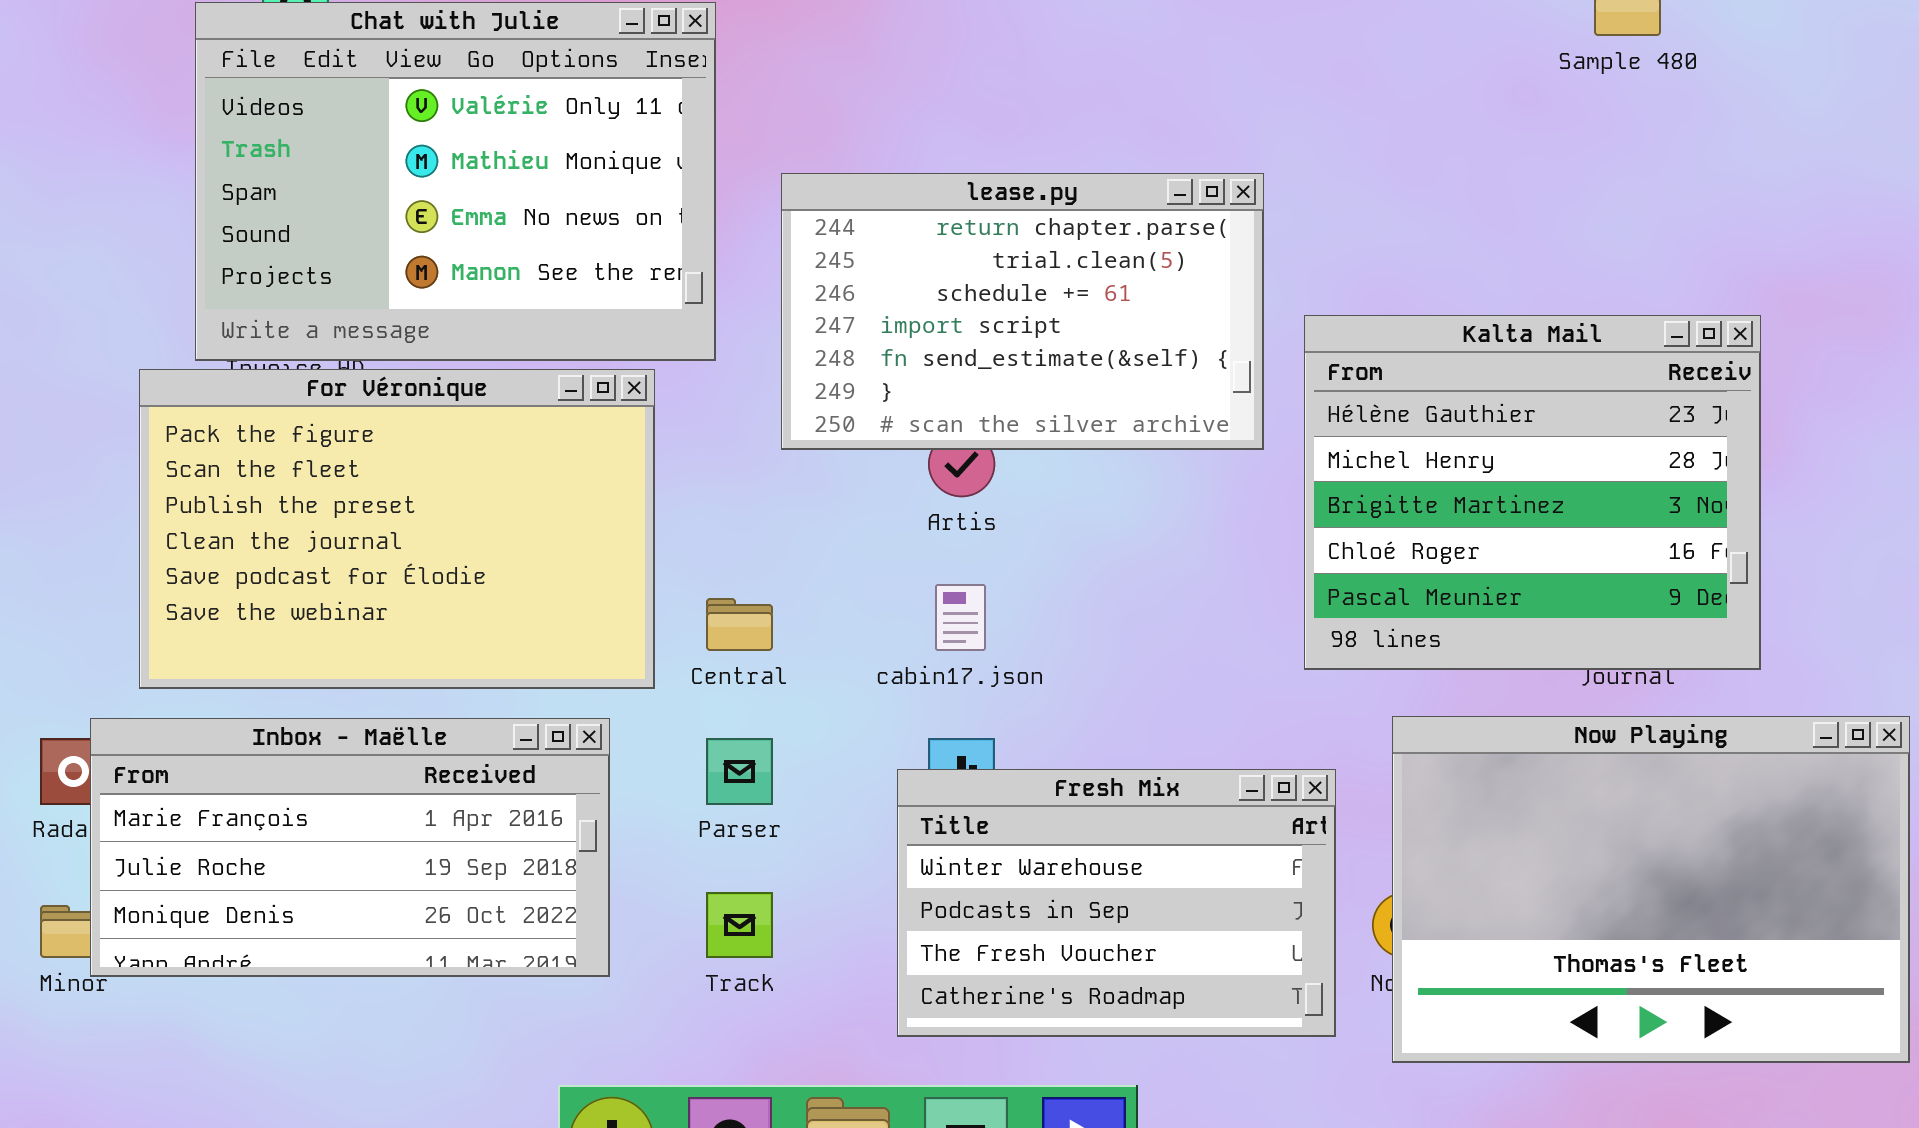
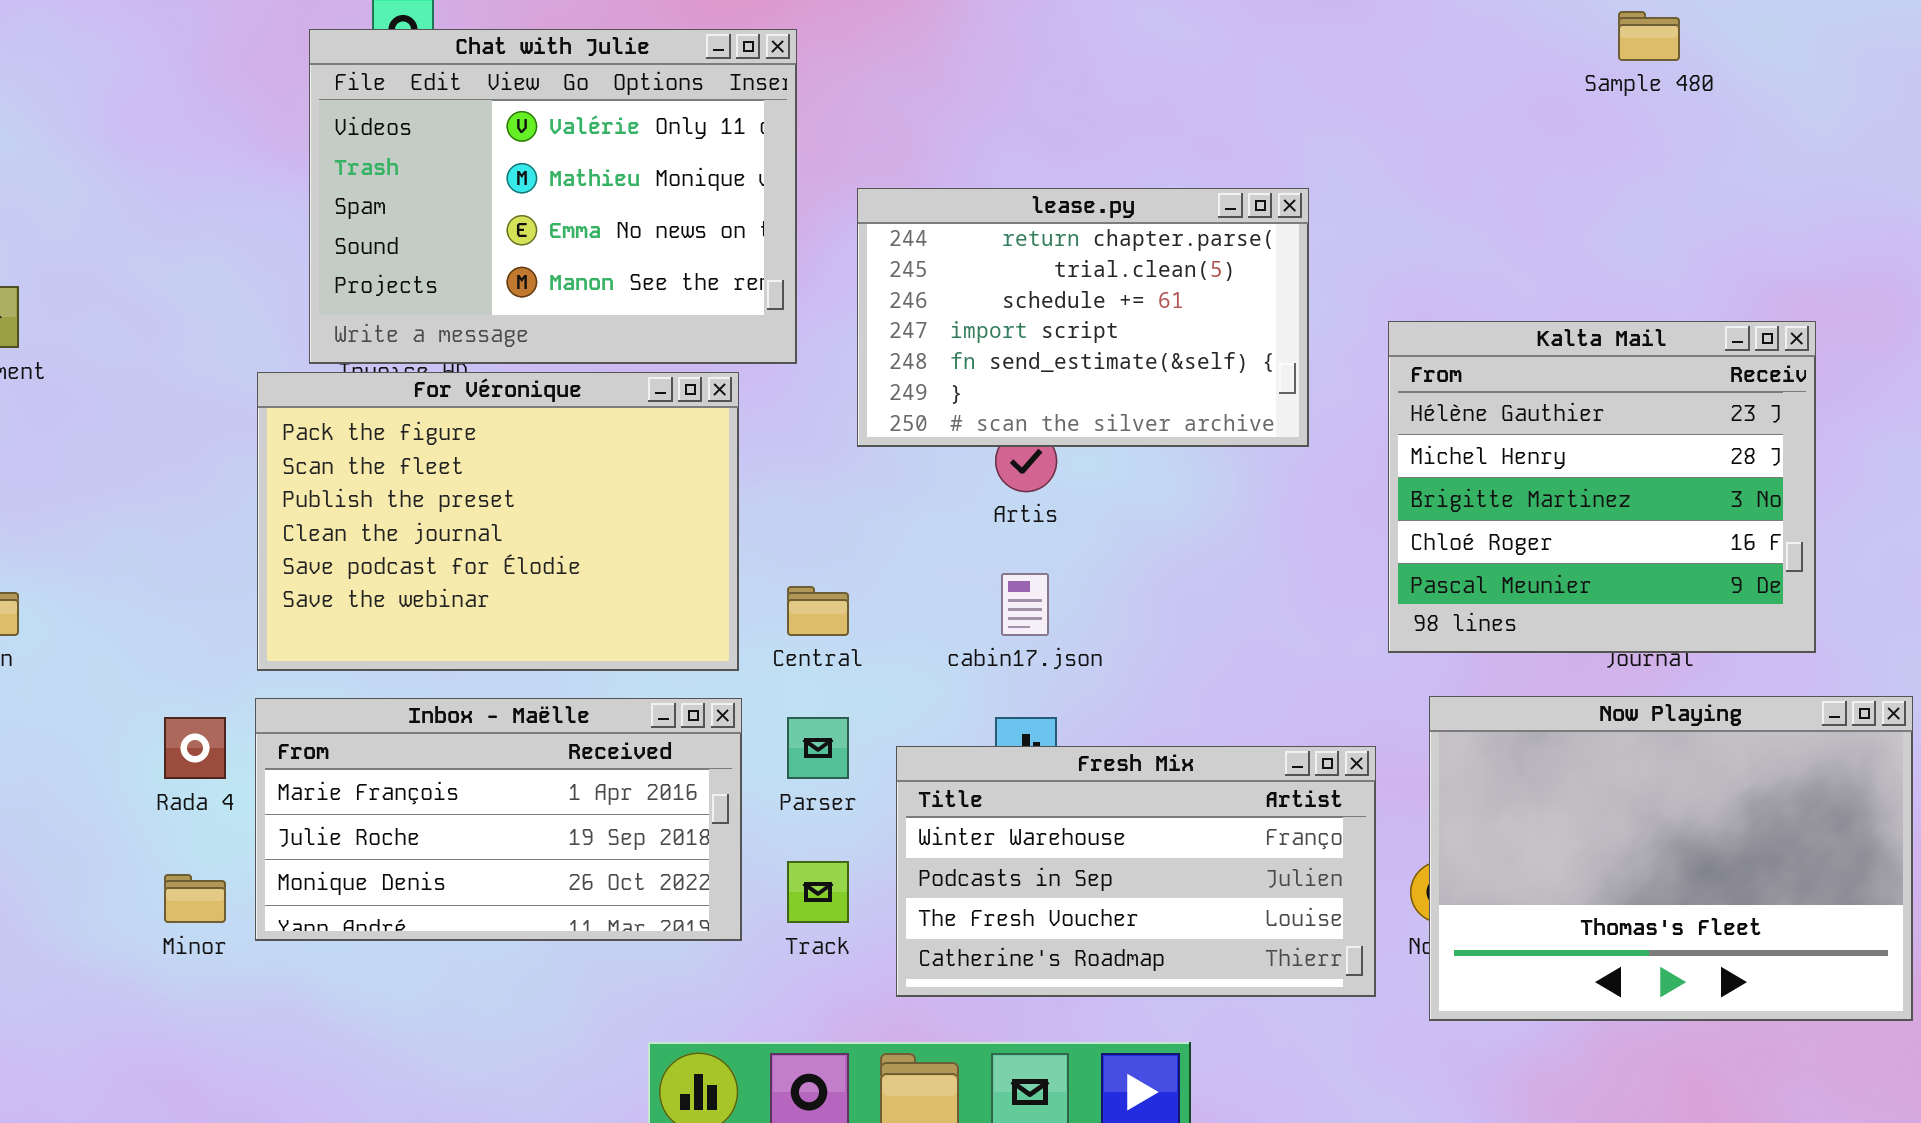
Kalta Mail: [1304,315,1761,670] -> [1388,321,1816,653], moved
Inbox - Maëlle: [90,718,610,977] -> [255,698,742,941], moved
Fresh Mix: [897,769,1336,1037] -> [896,746,1376,997], resized

